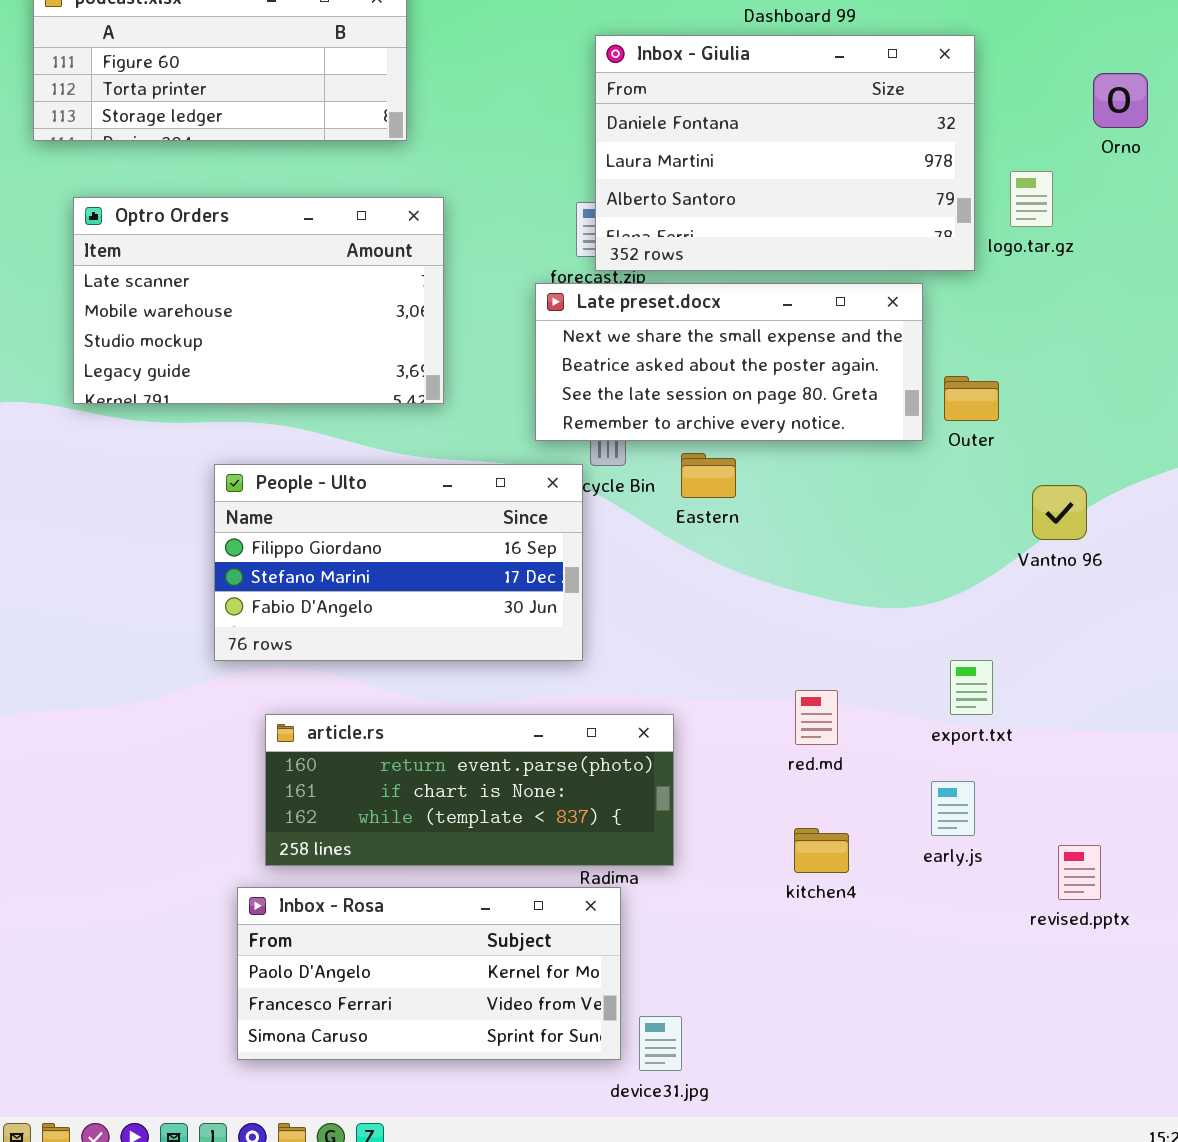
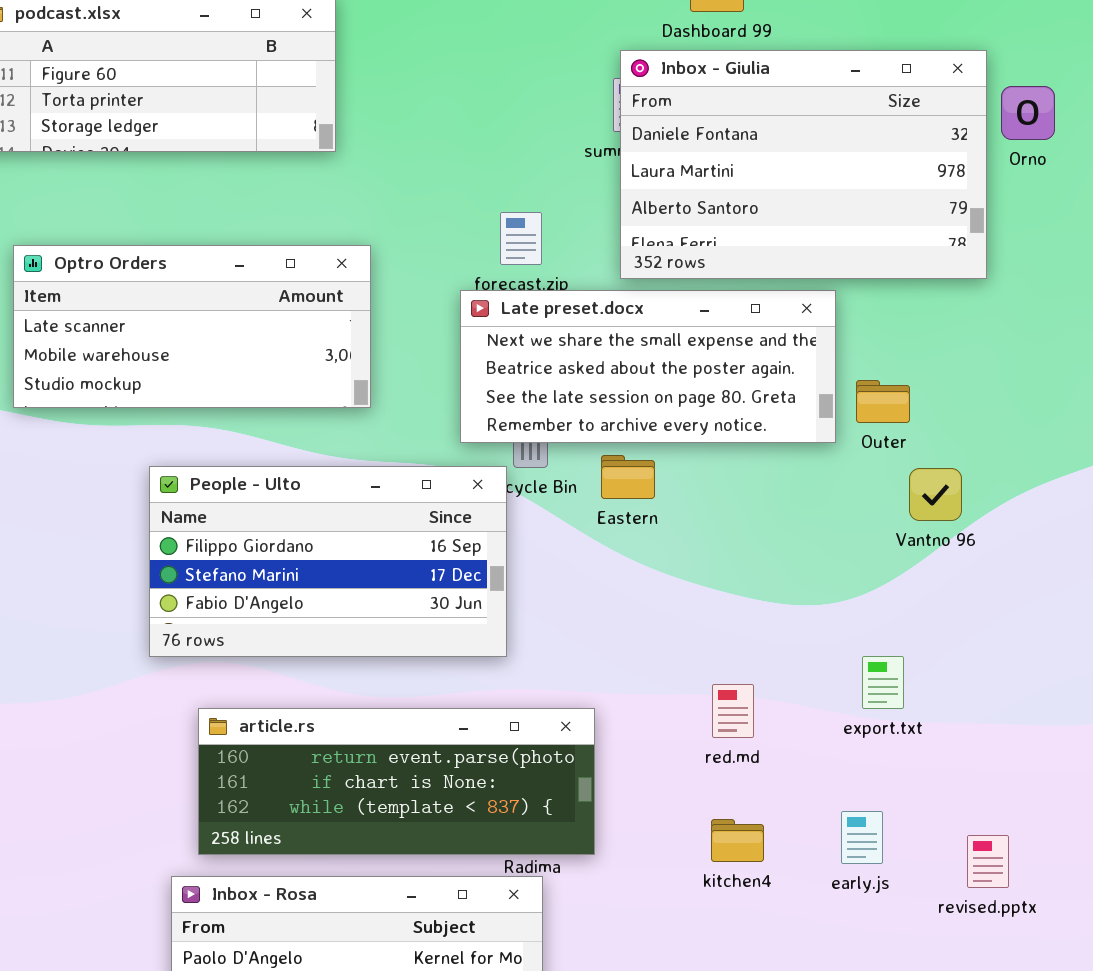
Inbox - Giulia: [595,35,975,271] -> [620,50,987,279], moved
Optro Orders: [73,197,444,404] -> [13,245,371,408], resized
Vantno 96: [1032,485,1087,540] -> [909,468,962,521], moved
early.js: [931,781,975,836] -> [841,811,883,864], moved

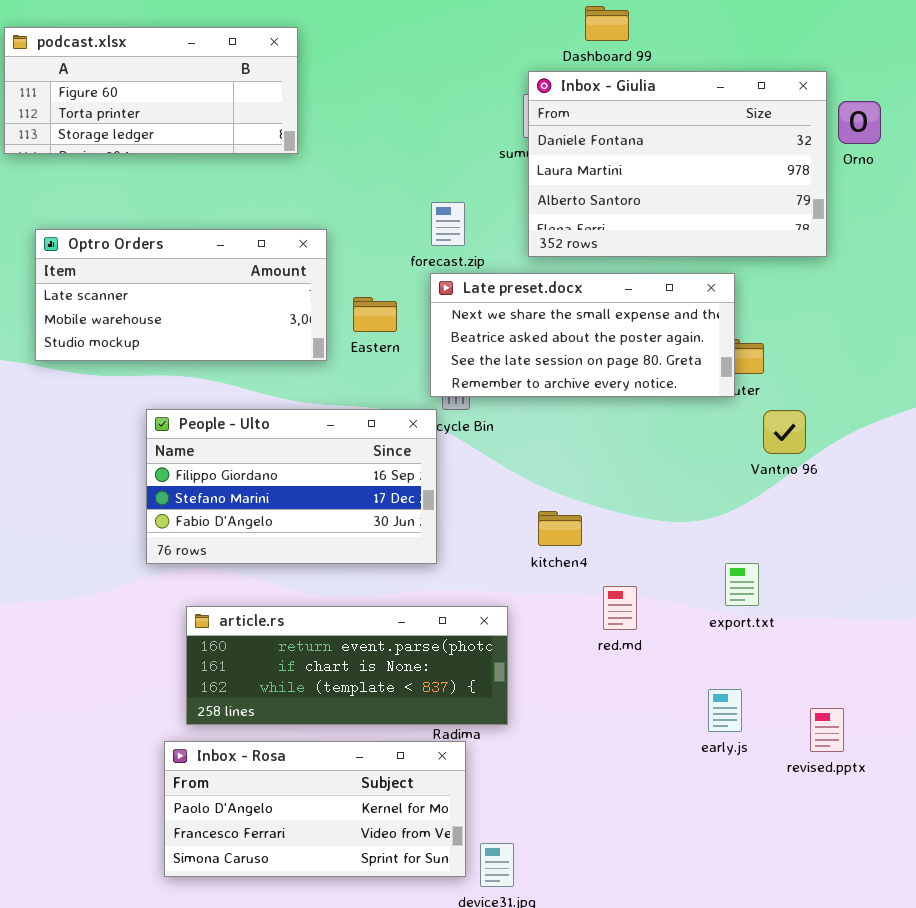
Late preset.docx: [460,290,836,443] -> [430,273,735,397], moved
Eastern: [601,455,655,499] -> [353,297,397,332], moved
kitchen4: [711,819,764,862] -> [538,511,582,546], moved

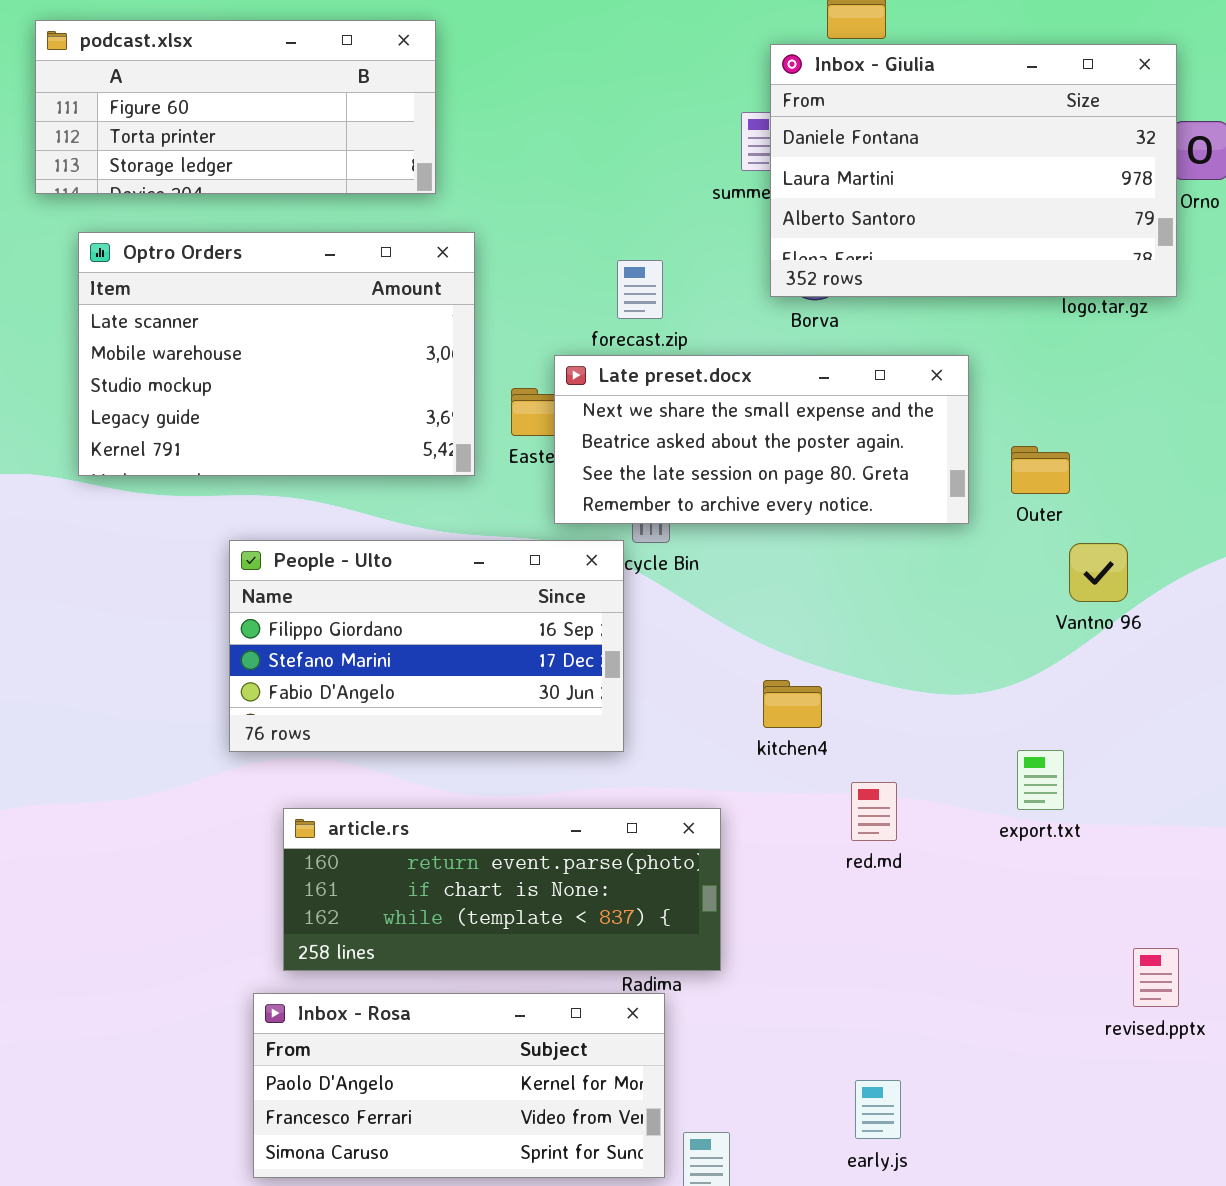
Inbox - Giulia: [528,71,827,257] -> [770,44,1177,297], moved
Optro Orders: [35,229,327,361] -> [78,232,475,476], resized
Late preset.docx: [430,273,735,397] -> [554,355,969,524], moved
early.js: [708,689,742,732] -> [855,1080,901,1139], moved

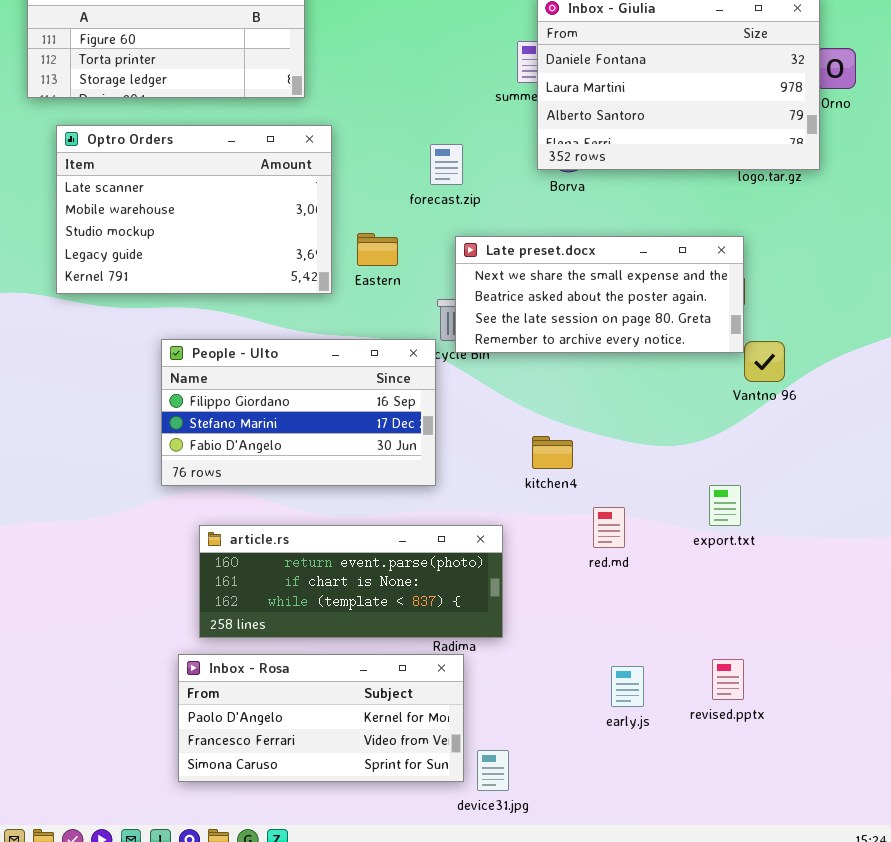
Late preset.docx: [554,355,969,524] -> [455,236,744,353], moved
revised.pptx: [1133,948,1179,1007] -> [712,659,744,700], moved
early.js: [855,1080,901,1139] -> [611,666,644,707], moved

